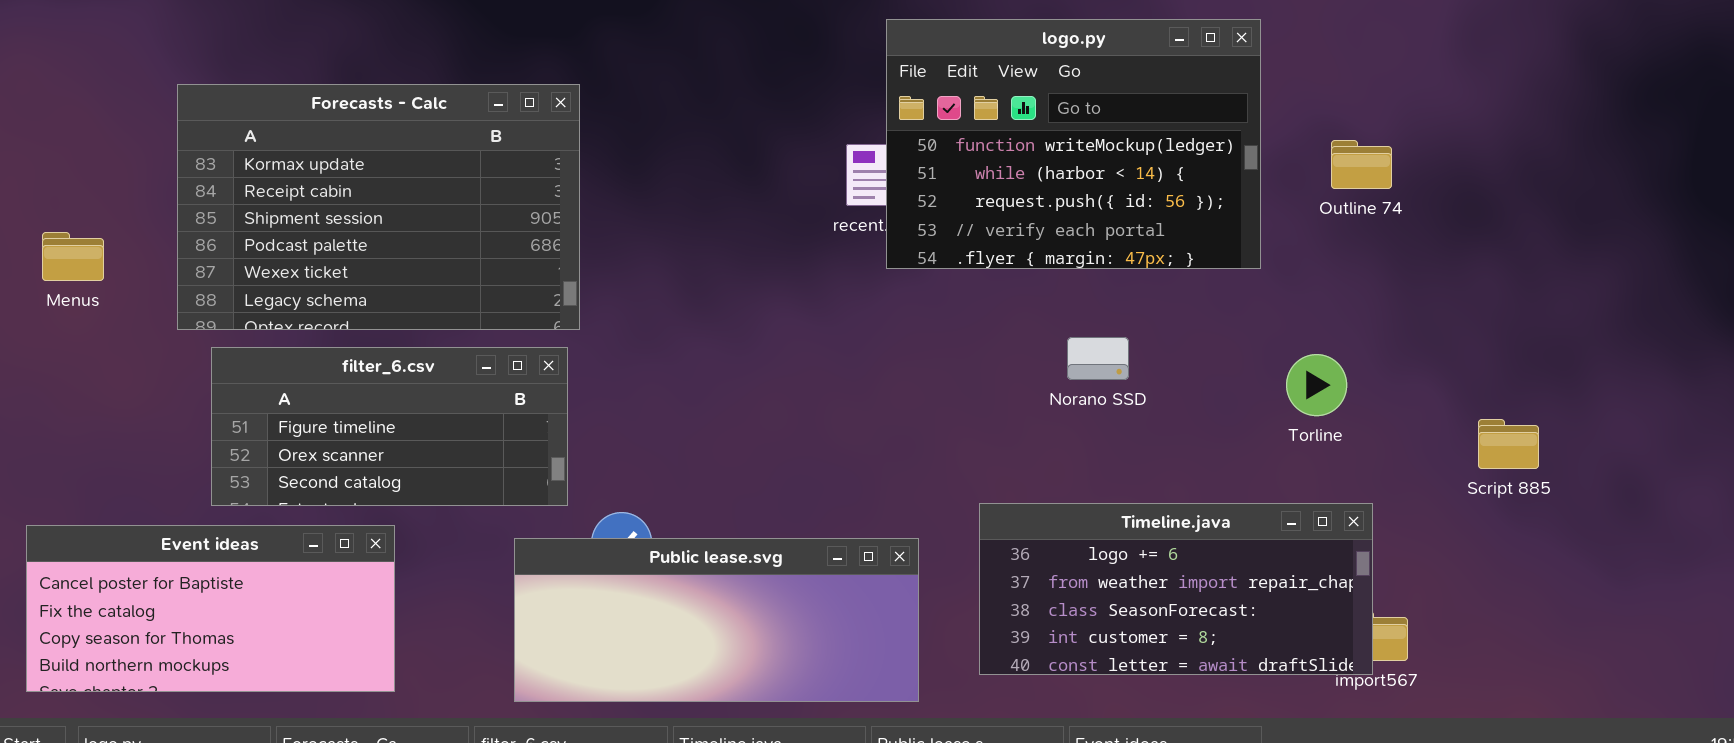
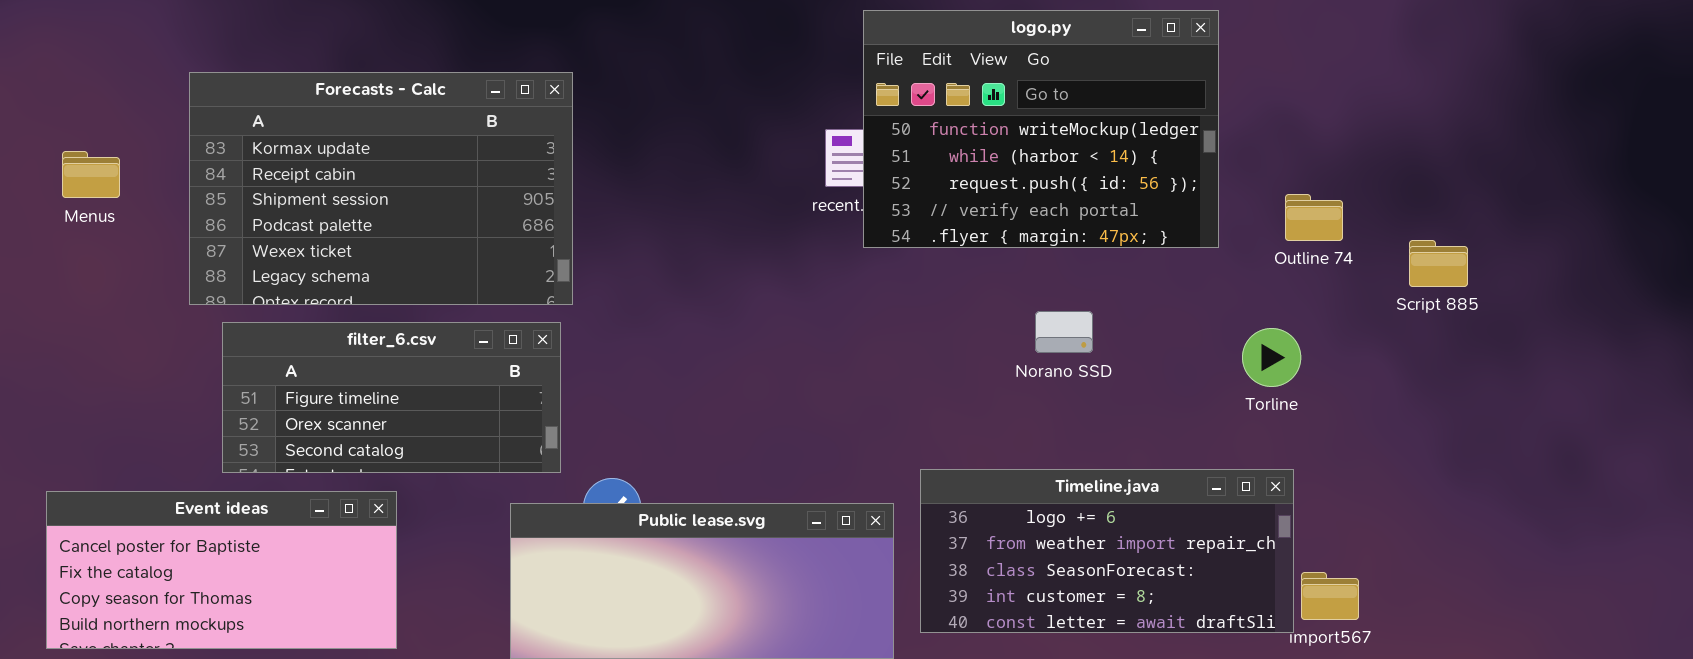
Outline 74: [1331,140,1392,189] -> [1285,194,1343,241], moved
Menus: [42,232,104,281] -> [62,151,120,198], moved
Script 885: [1478,419,1539,469] -> [1409,240,1468,287], moved
Timeline.java: [979,503,1373,675] -> [920,469,1294,633], moved

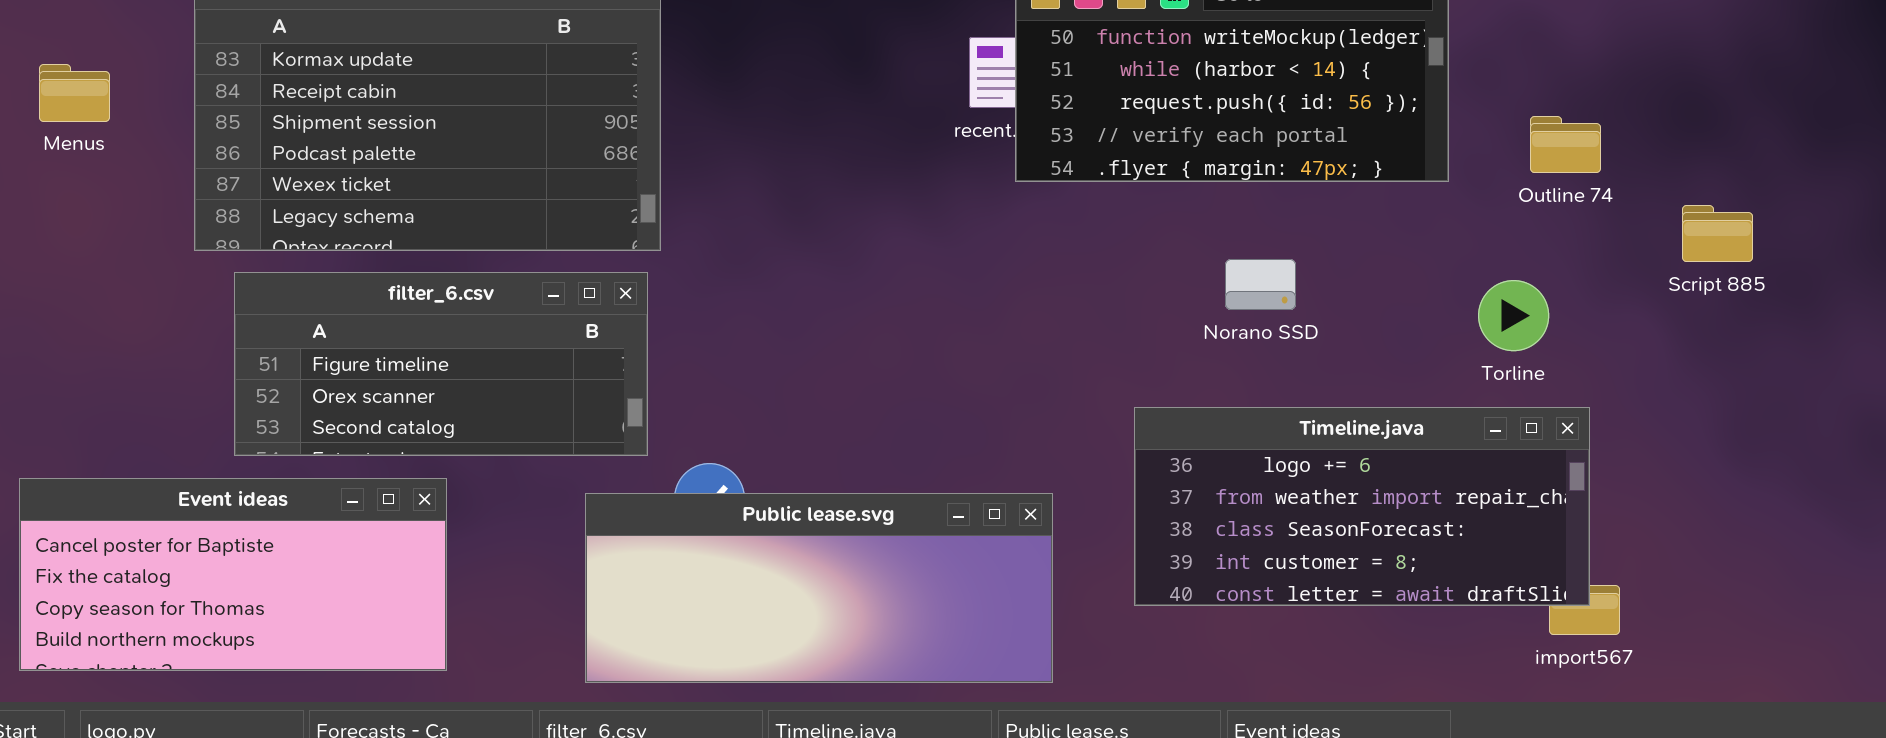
Script 885: [1409,240,1468,287] -> [1682,205,1753,262], moved
Timeline.java: [920,469,1294,633] -> [1134,407,1590,606], moved

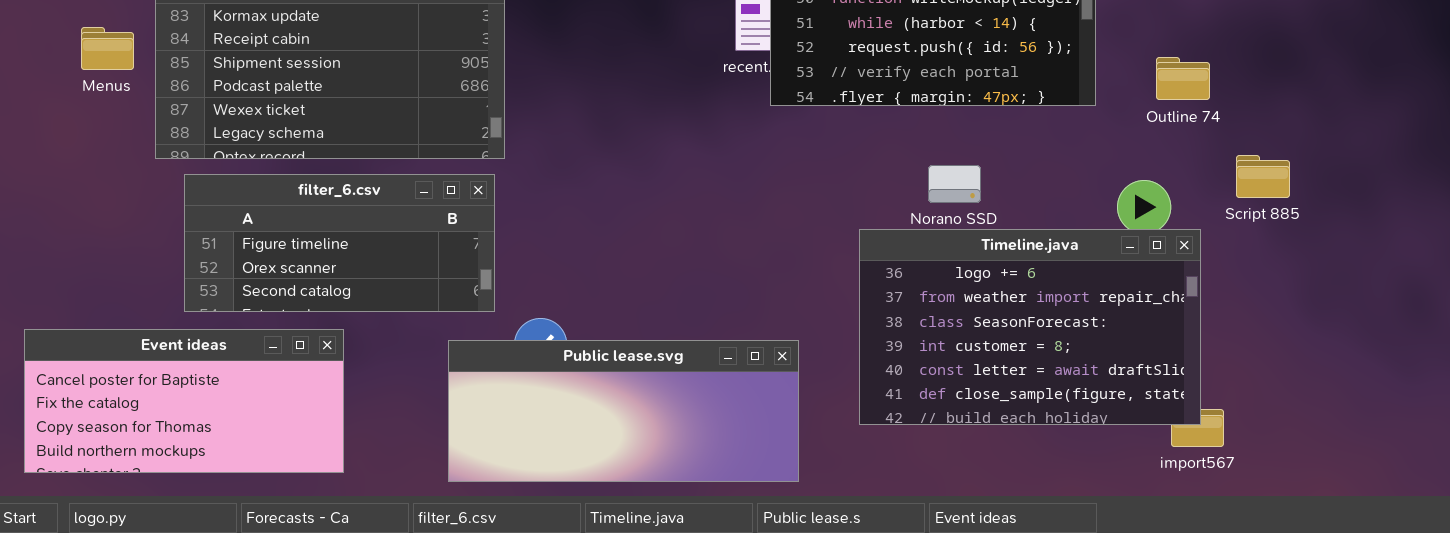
Menus: [39,64,110,122] -> [81,27,134,70], moved
Script 885: [1682,205,1753,262] -> [1236,155,1290,198], moved
Timeline.java: [1134,407,1590,606] -> [859,229,1201,425], resized

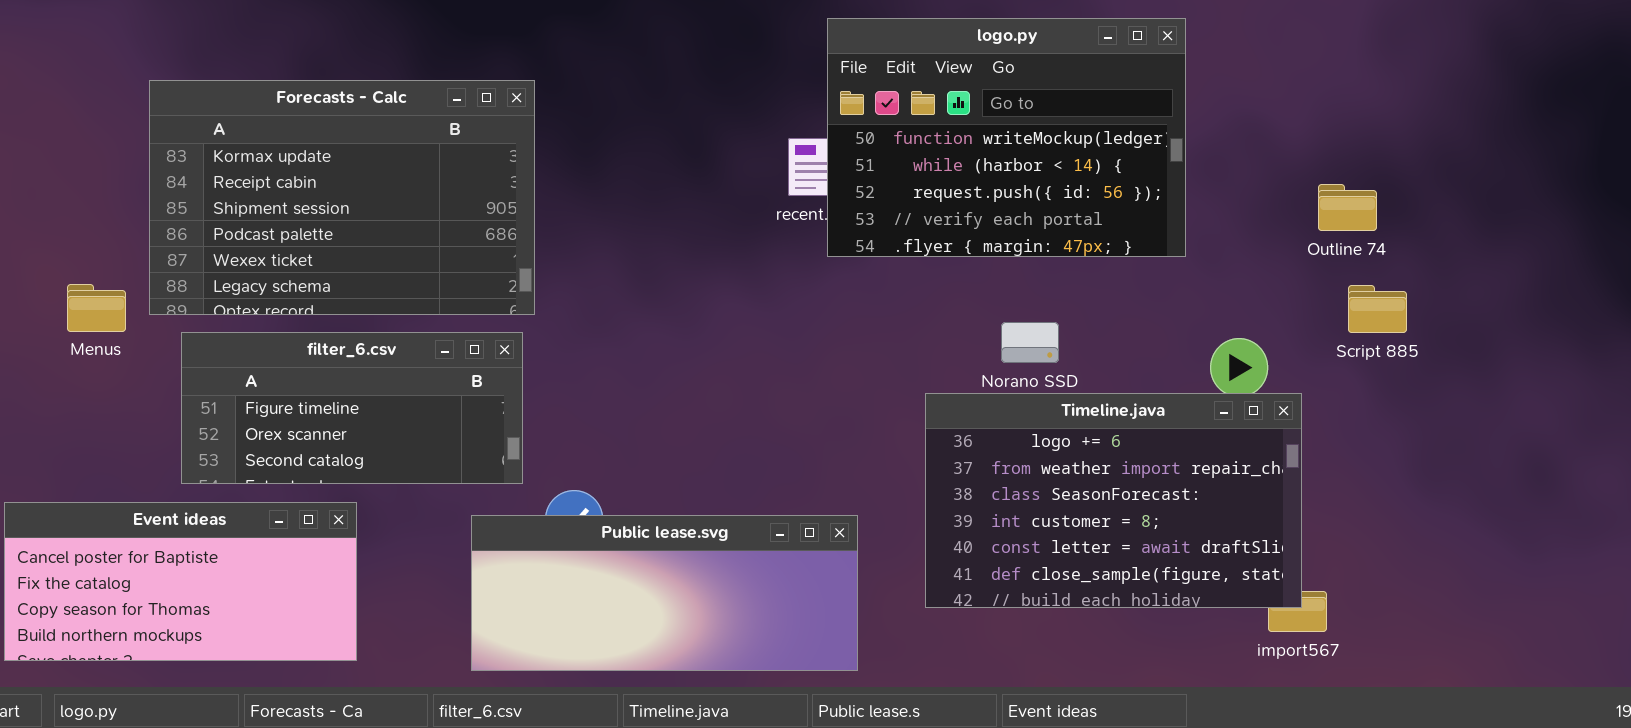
Menus: [81,27,134,70] -> [67,284,126,332], moved
Outline 74: [1156,57,1210,100] -> [1318,184,1377,231], moved
Script 885: [1236,155,1290,198] -> [1348,285,1407,333], moved

